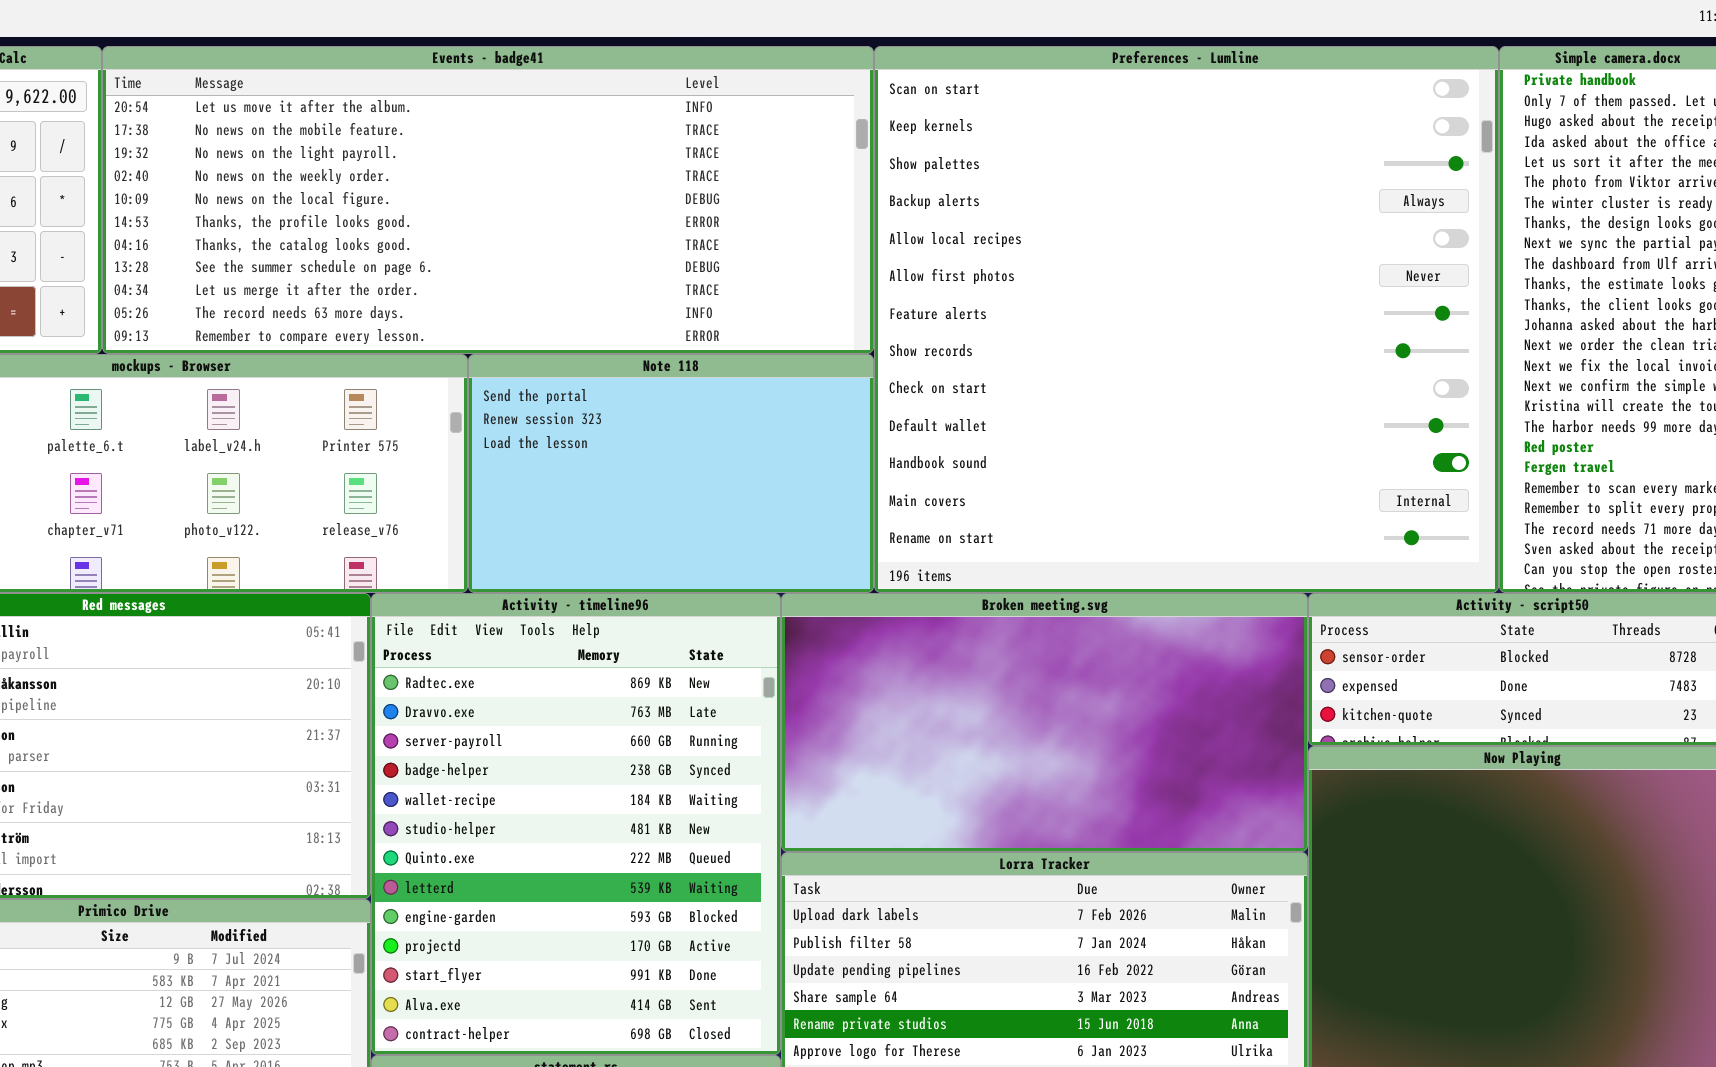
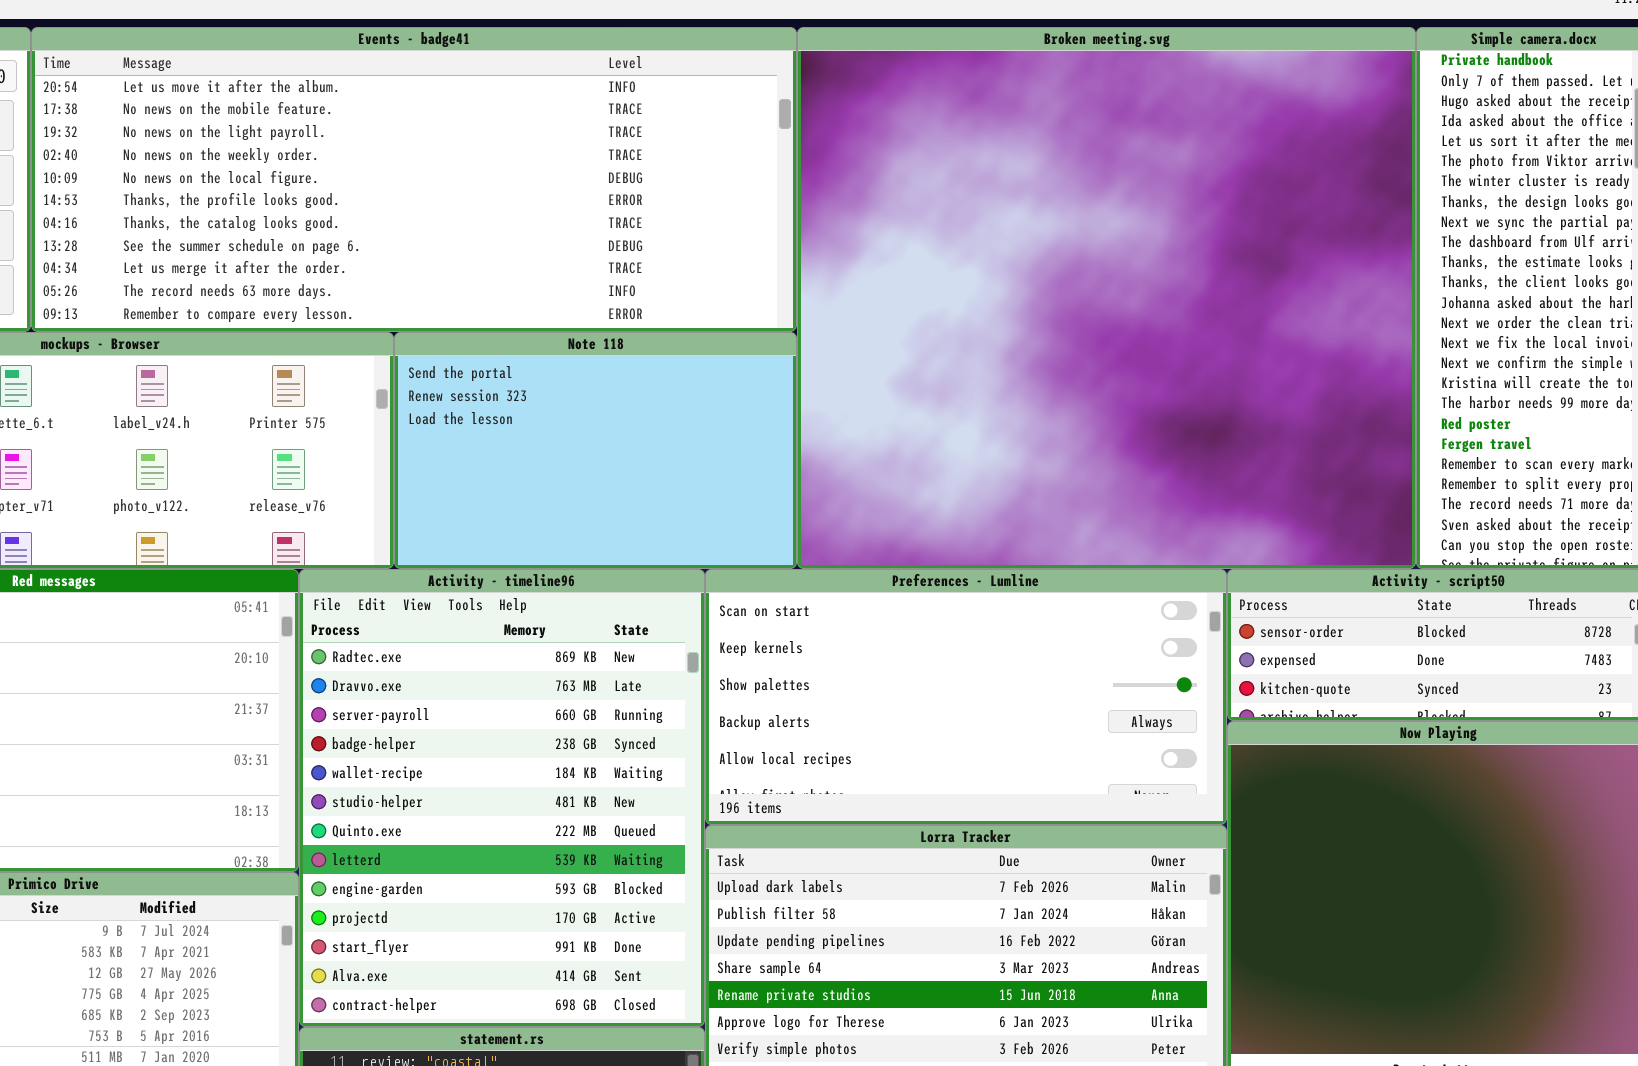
Preferences - Lumline: [874,46,1499,593] -> [705,569,1227,825], moved, resized
Broken meeting.svg: [781,593,1308,852] -> [797,27,1416,569], moved, resized

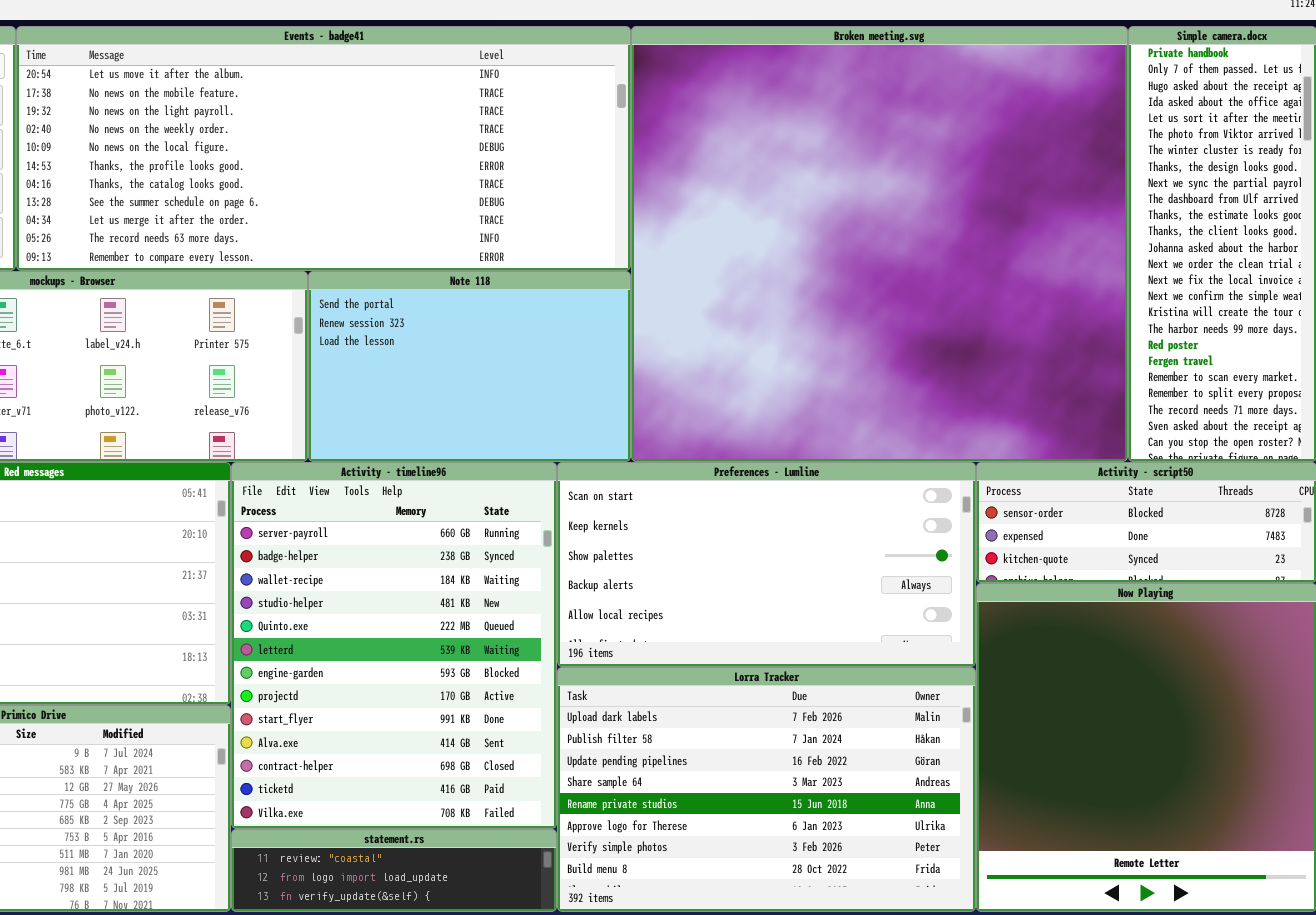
Activity - timeline96: [299,569,705,1027] -> [231,462,557,829], scrolled down 2 rows

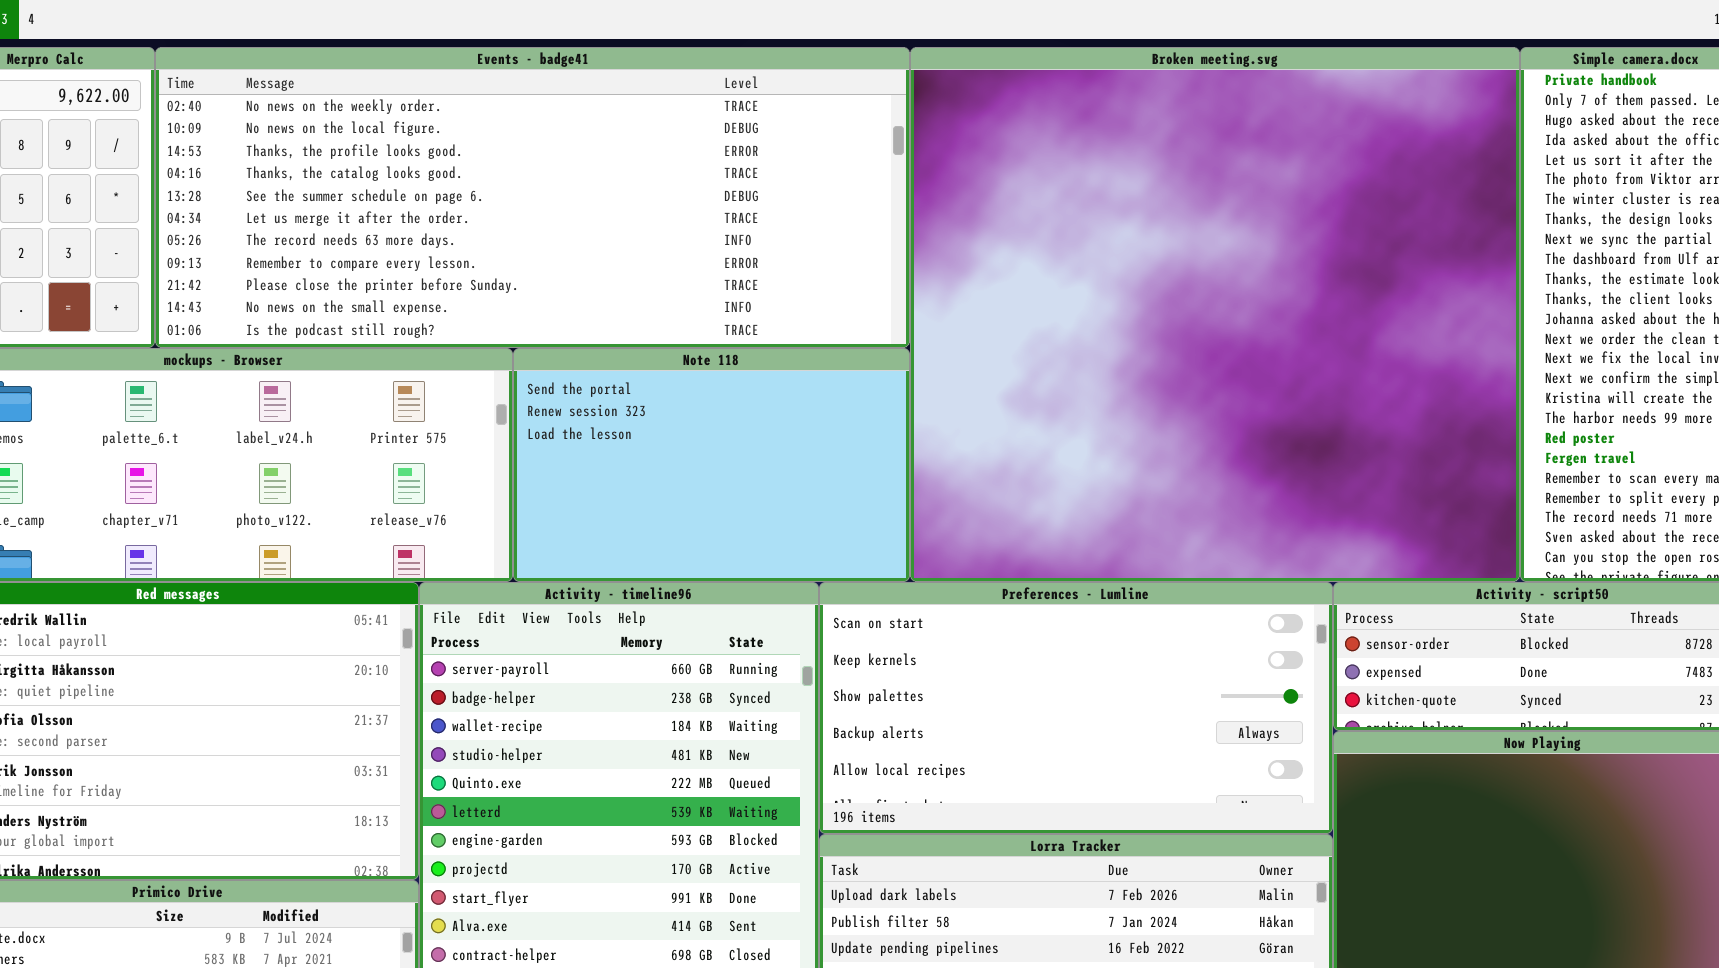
Events - badge41: [16,26,631,271] -> [155,47,910,348], scrolled down 3 rows

